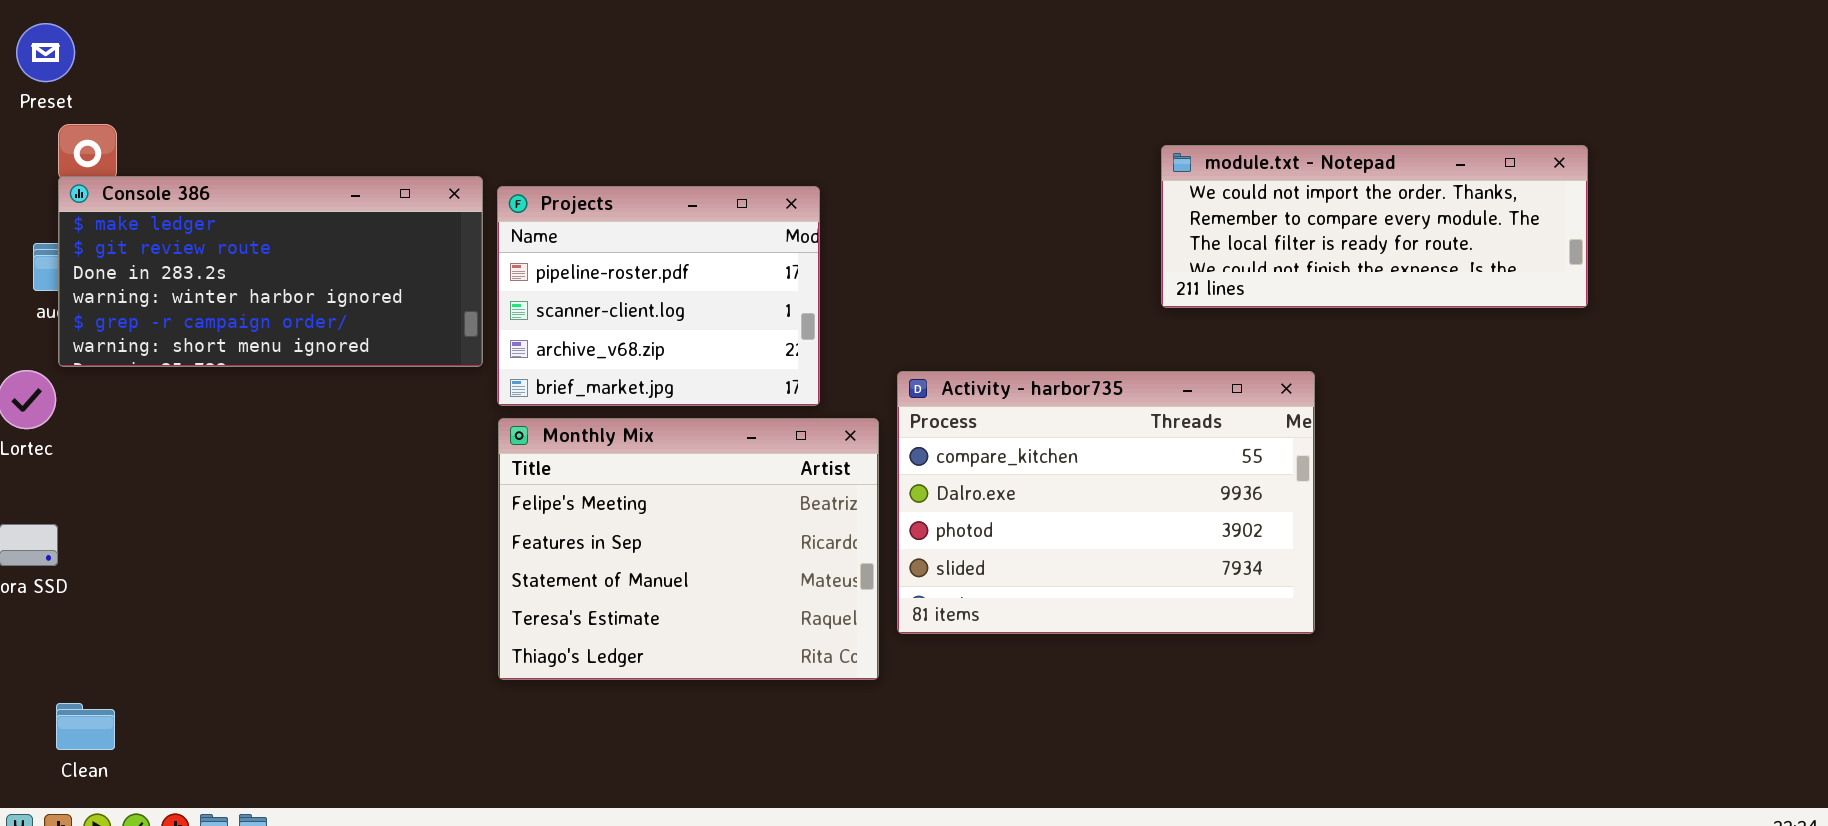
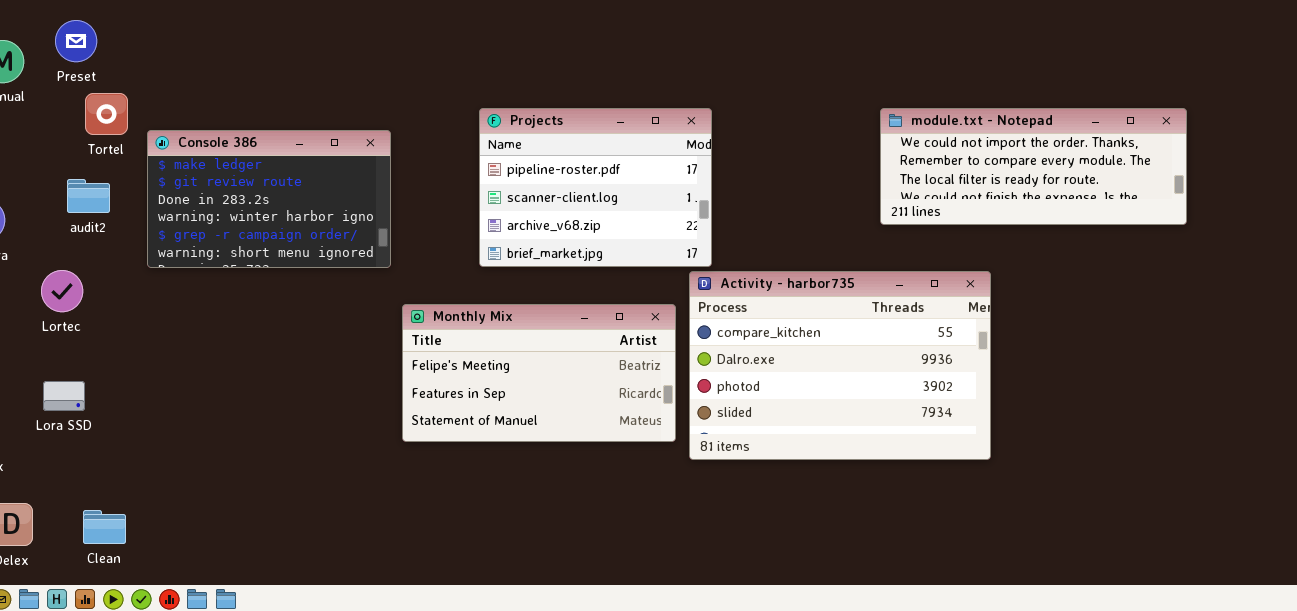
Console 386: [58,176,483,367] -> [147,130,391,268], resized
Projects: [497,186,820,406] -> [479,108,712,267], moved
Monthly Mix: [498,418,879,680] -> [402,304,676,442], resized

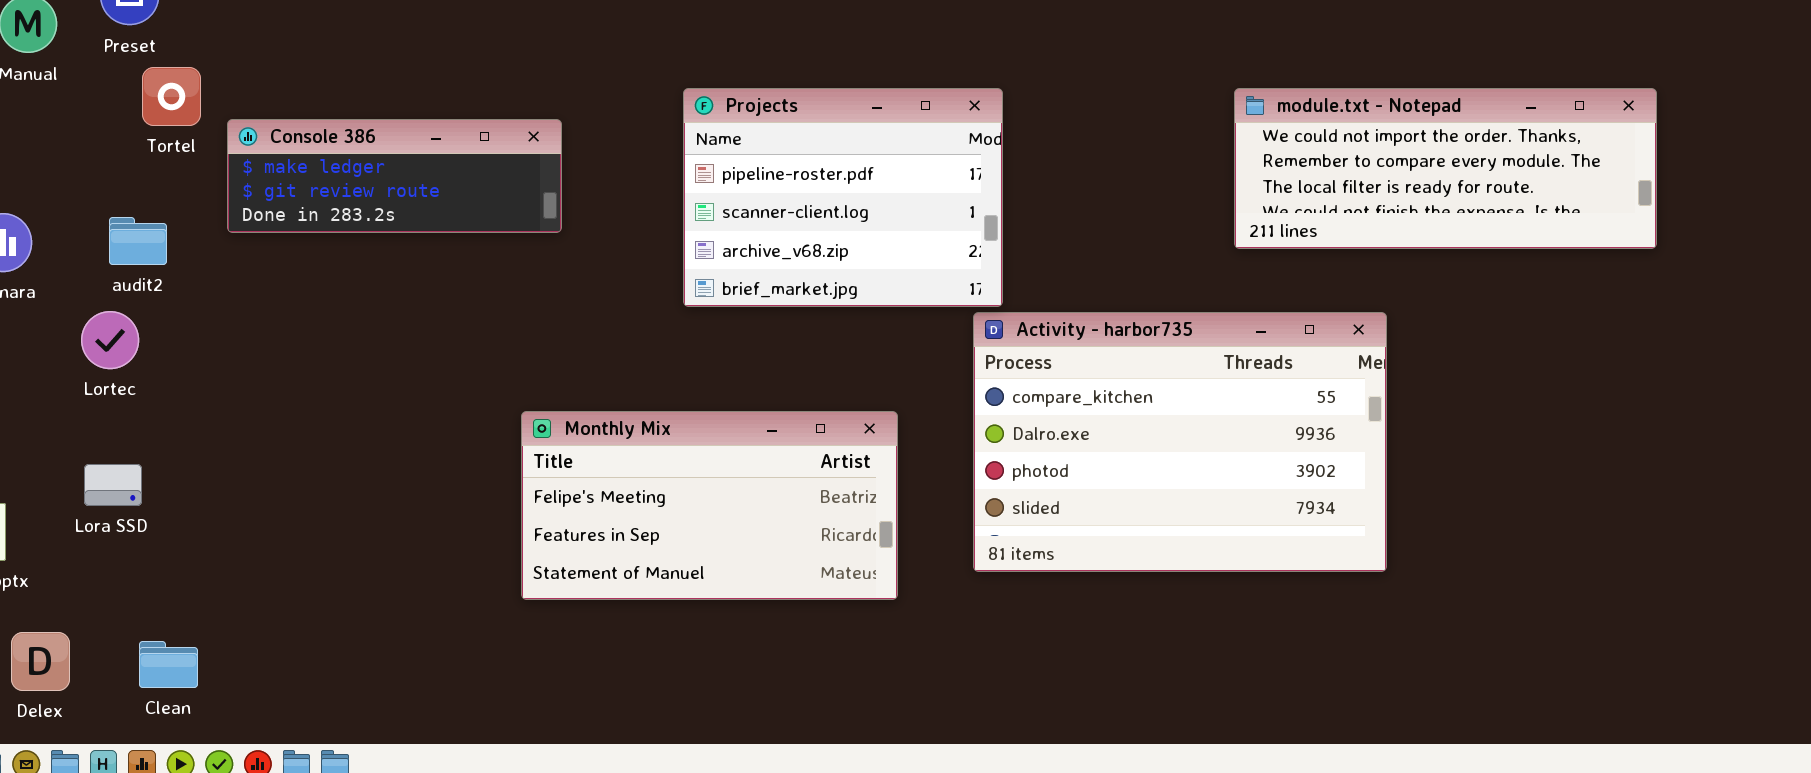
Console 386: [147,130,391,268] -> [227,119,562,233], resized
audit2: [67,179,110,213] -> [109,217,167,265], moved
Monthly Mix: [402,304,676,442] -> [521,411,898,600], moved

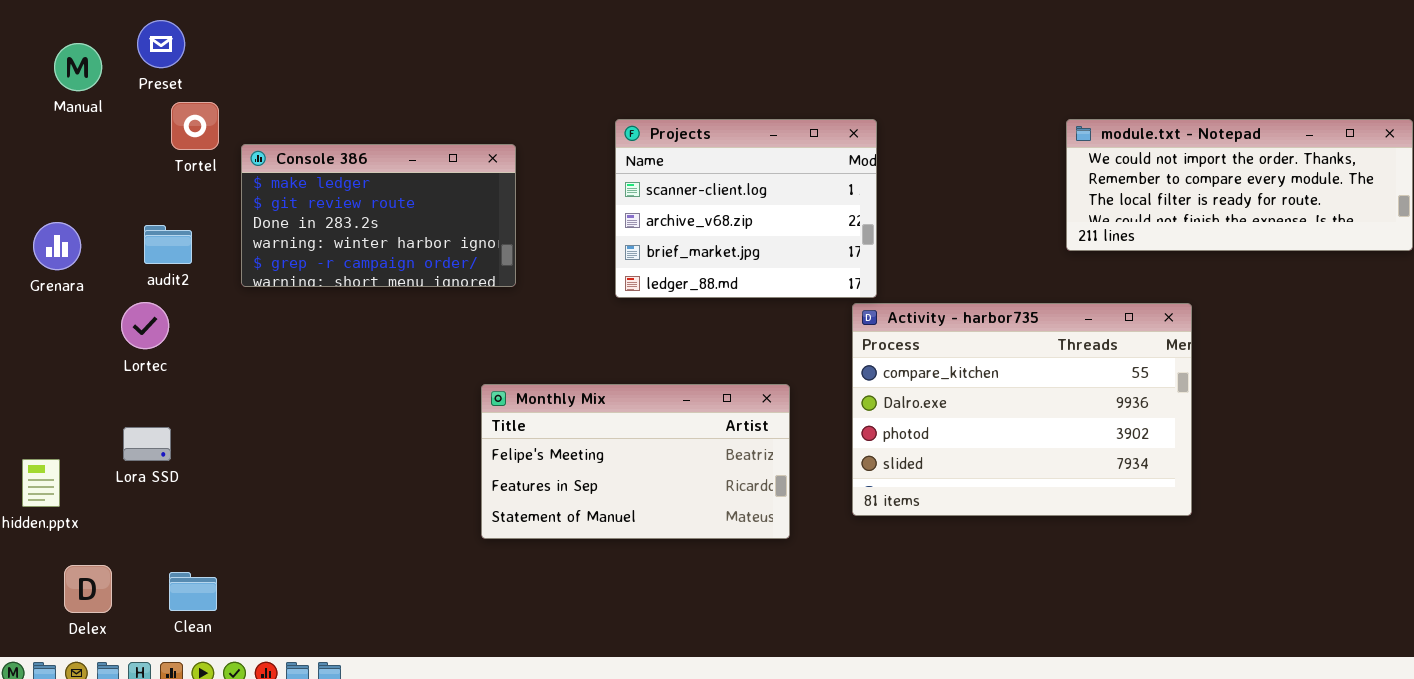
Projects: [683,88,1003,307] -> [615,119,877,298], scrolled down 1 row
Console 386: [227,119,562,233] -> [241,144,516,287], resized

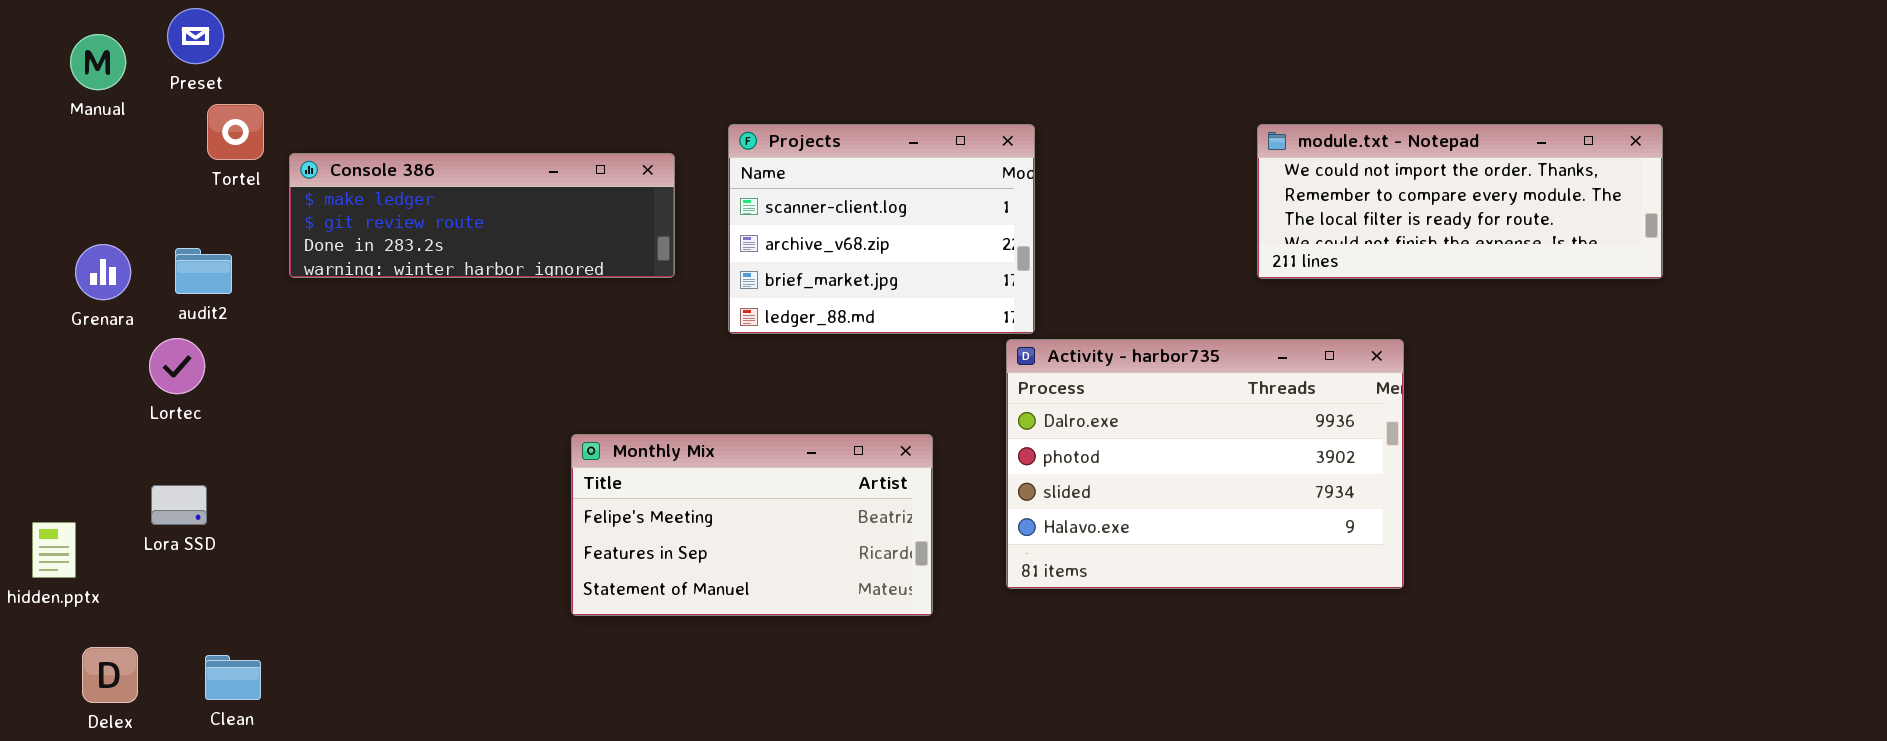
Console 386: [241,144,516,287] -> [289,153,675,278], resized
Grenara: [33,222,81,270] -> [75,244,131,300], moved
Activity - harbor735: [852,303,1192,516] -> [1006,339,1404,589], scrolled down 1 row

